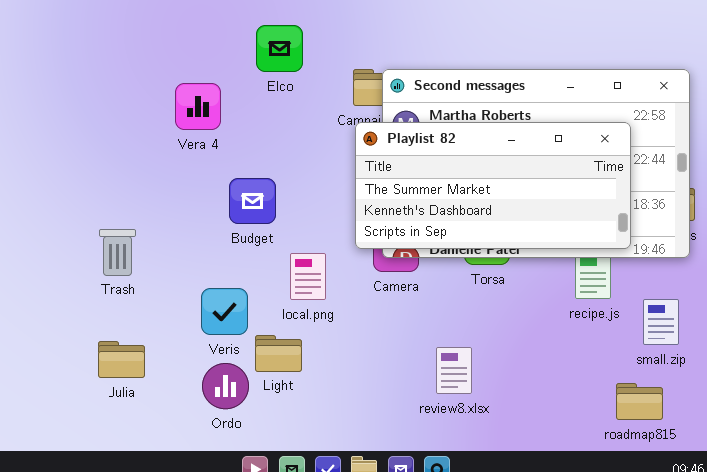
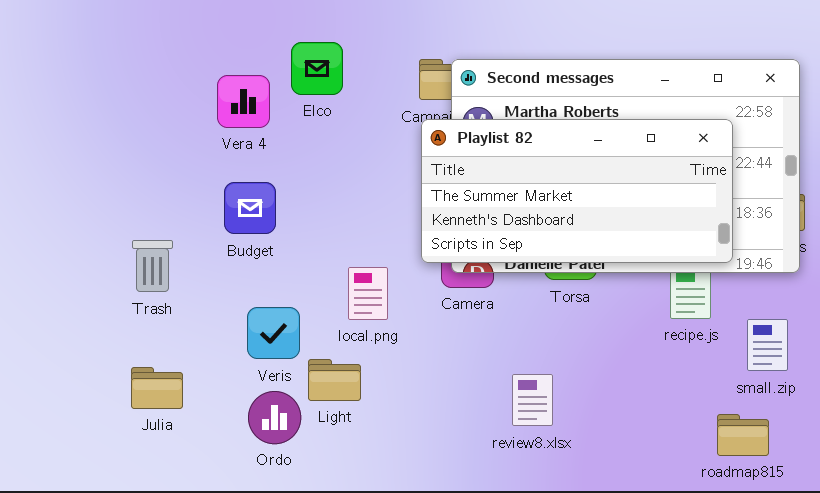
Elco: [256,25,303,72] -> [291,42,343,95], moved
Budget: [229,178,276,224] -> [224,182,276,234], moved

